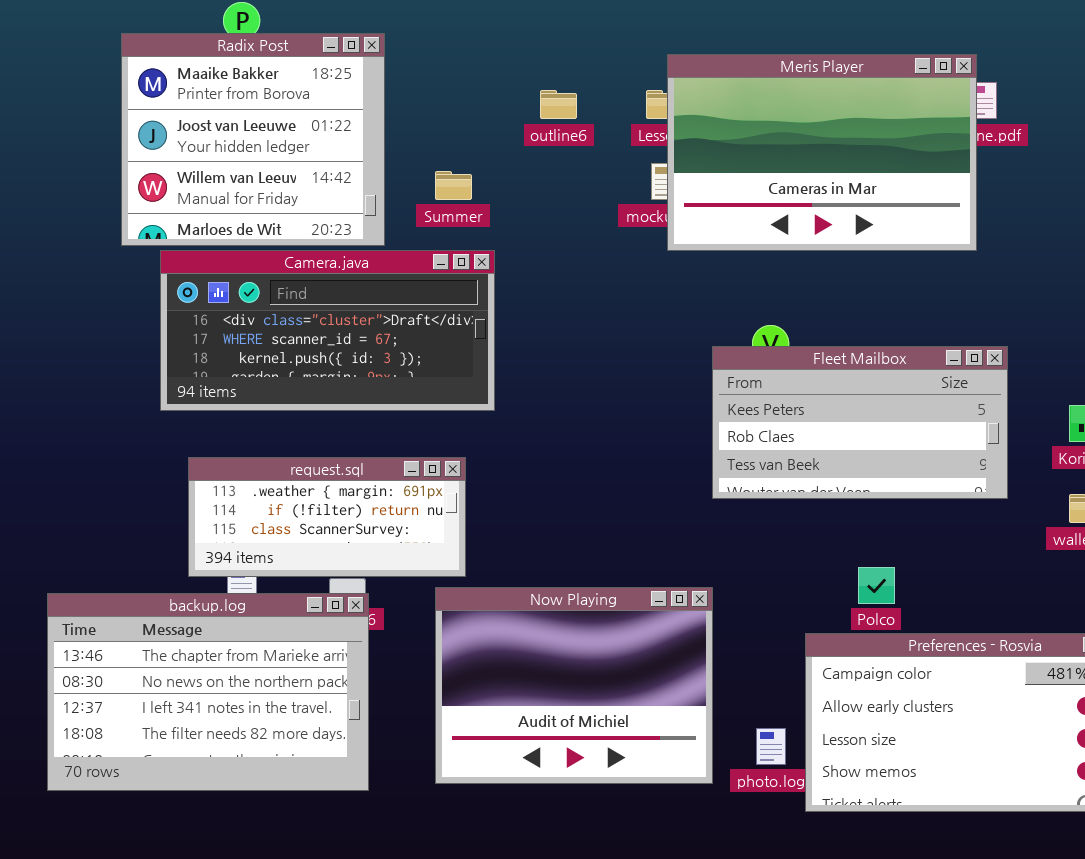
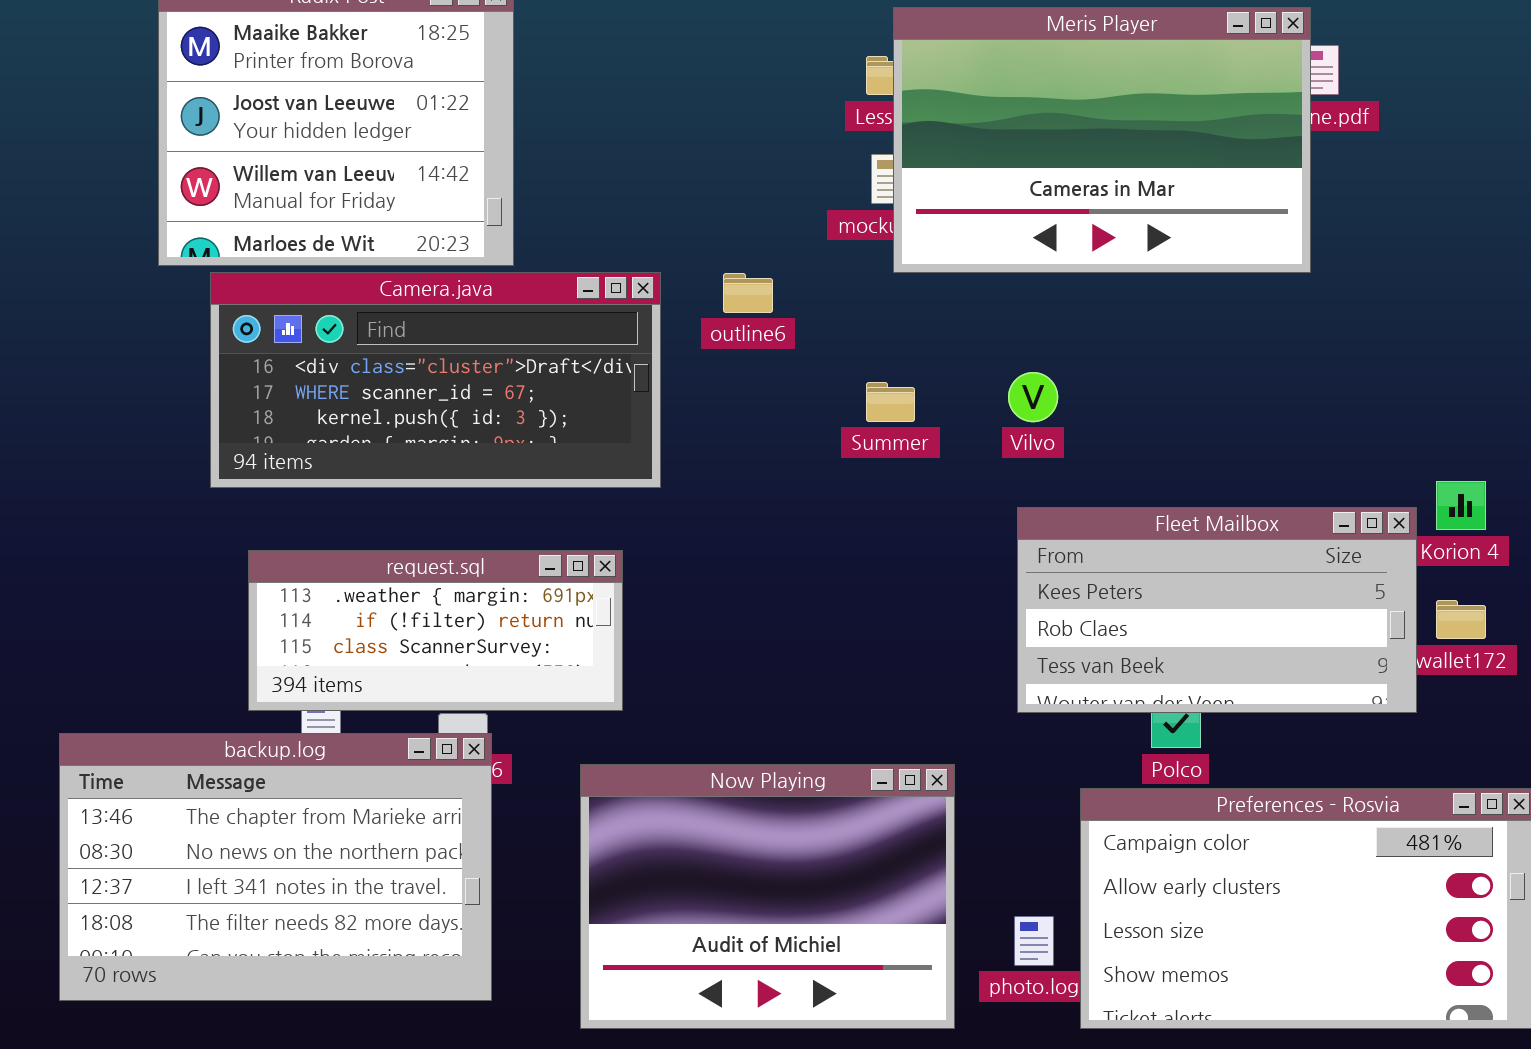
outline6: [540,90,577,119] -> [723,273,773,313], moved
Summer: [435,171,472,200] -> [866,382,915,422], moved
Fleet Mailbox: [712,346,1008,499] -> [1017,507,1417,713], moved
Now Playing: [435,587,713,784] -> [580,764,955,1029], moved

